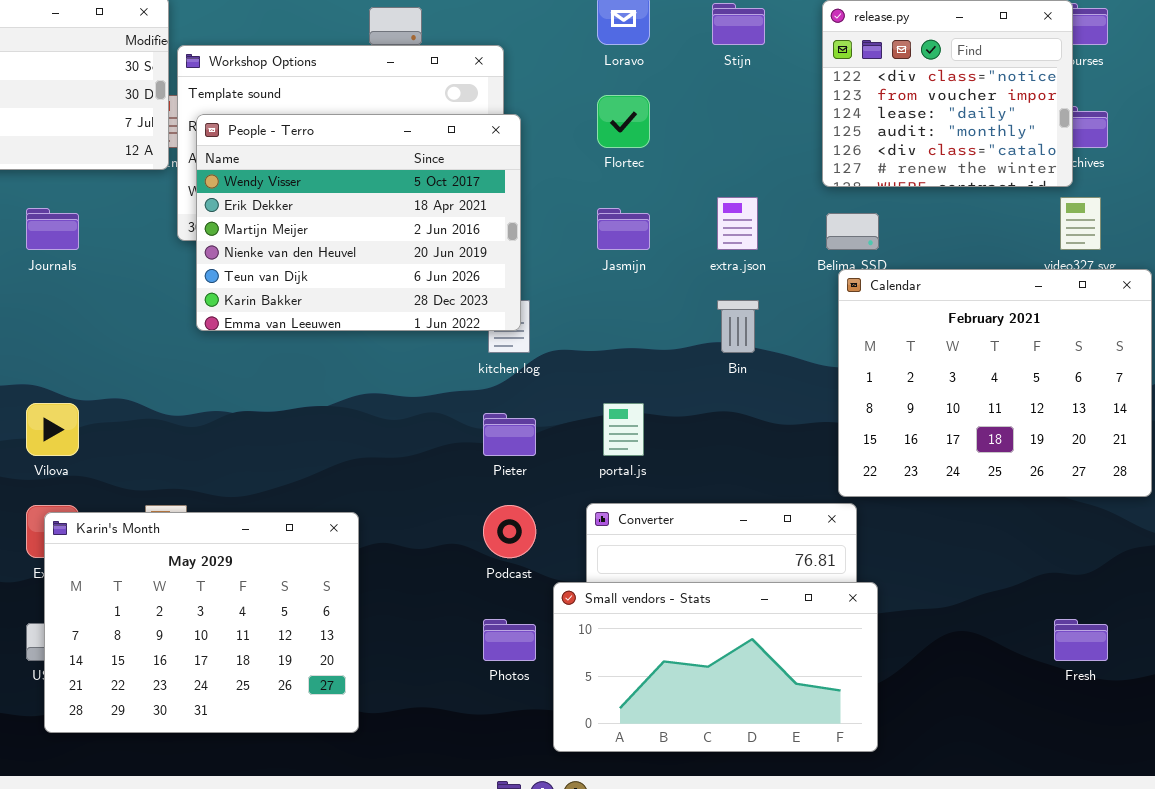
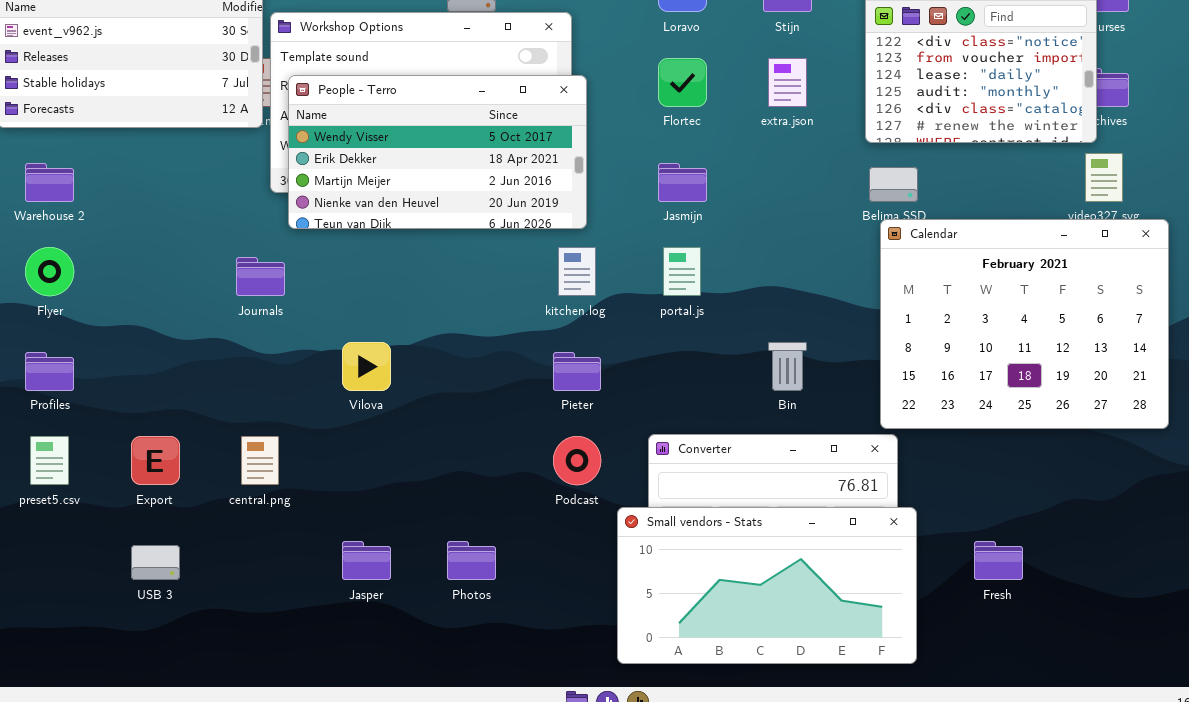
People - Terro: [196,114,521,331] -> [288,75,587,229], resized
extra.json: [717,197,758,250] -> [768,58,807,107], moved
Journals: [26,208,79,250] -> [236,257,285,296], moved
Bin: [717,300,759,353] -> [768,342,807,391], moved
Vilova: [26,403,79,456] -> [342,342,391,391], moved
portal.js: [603,403,644,456] -> [663,247,701,296], moved
Karin's Month: [44,512,359,733] -> none, closed
Photos: [483,619,536,661] -> [447,541,496,580], moved
Fresh: [1054,619,1108,661] -> [974,541,1023,580], moved

